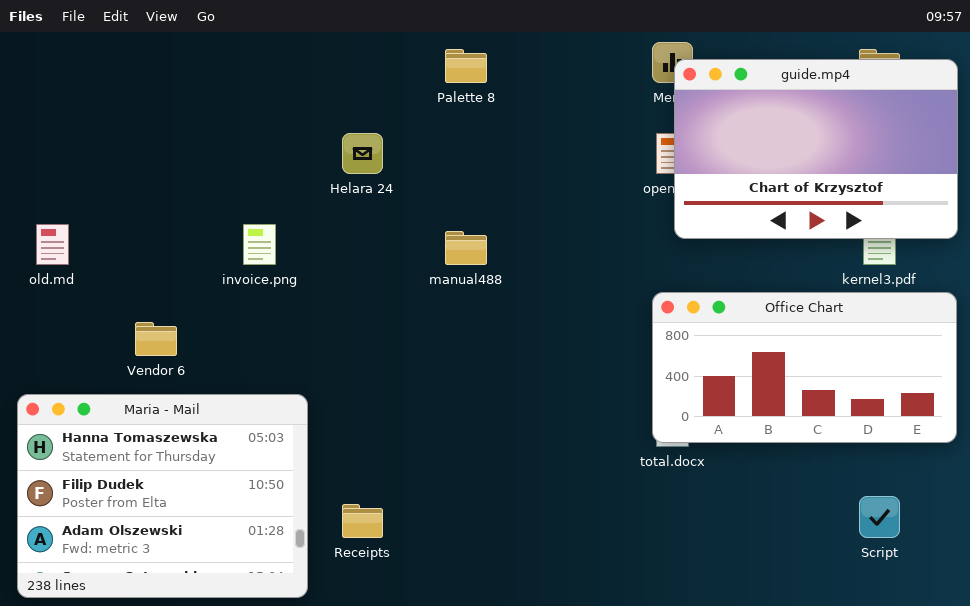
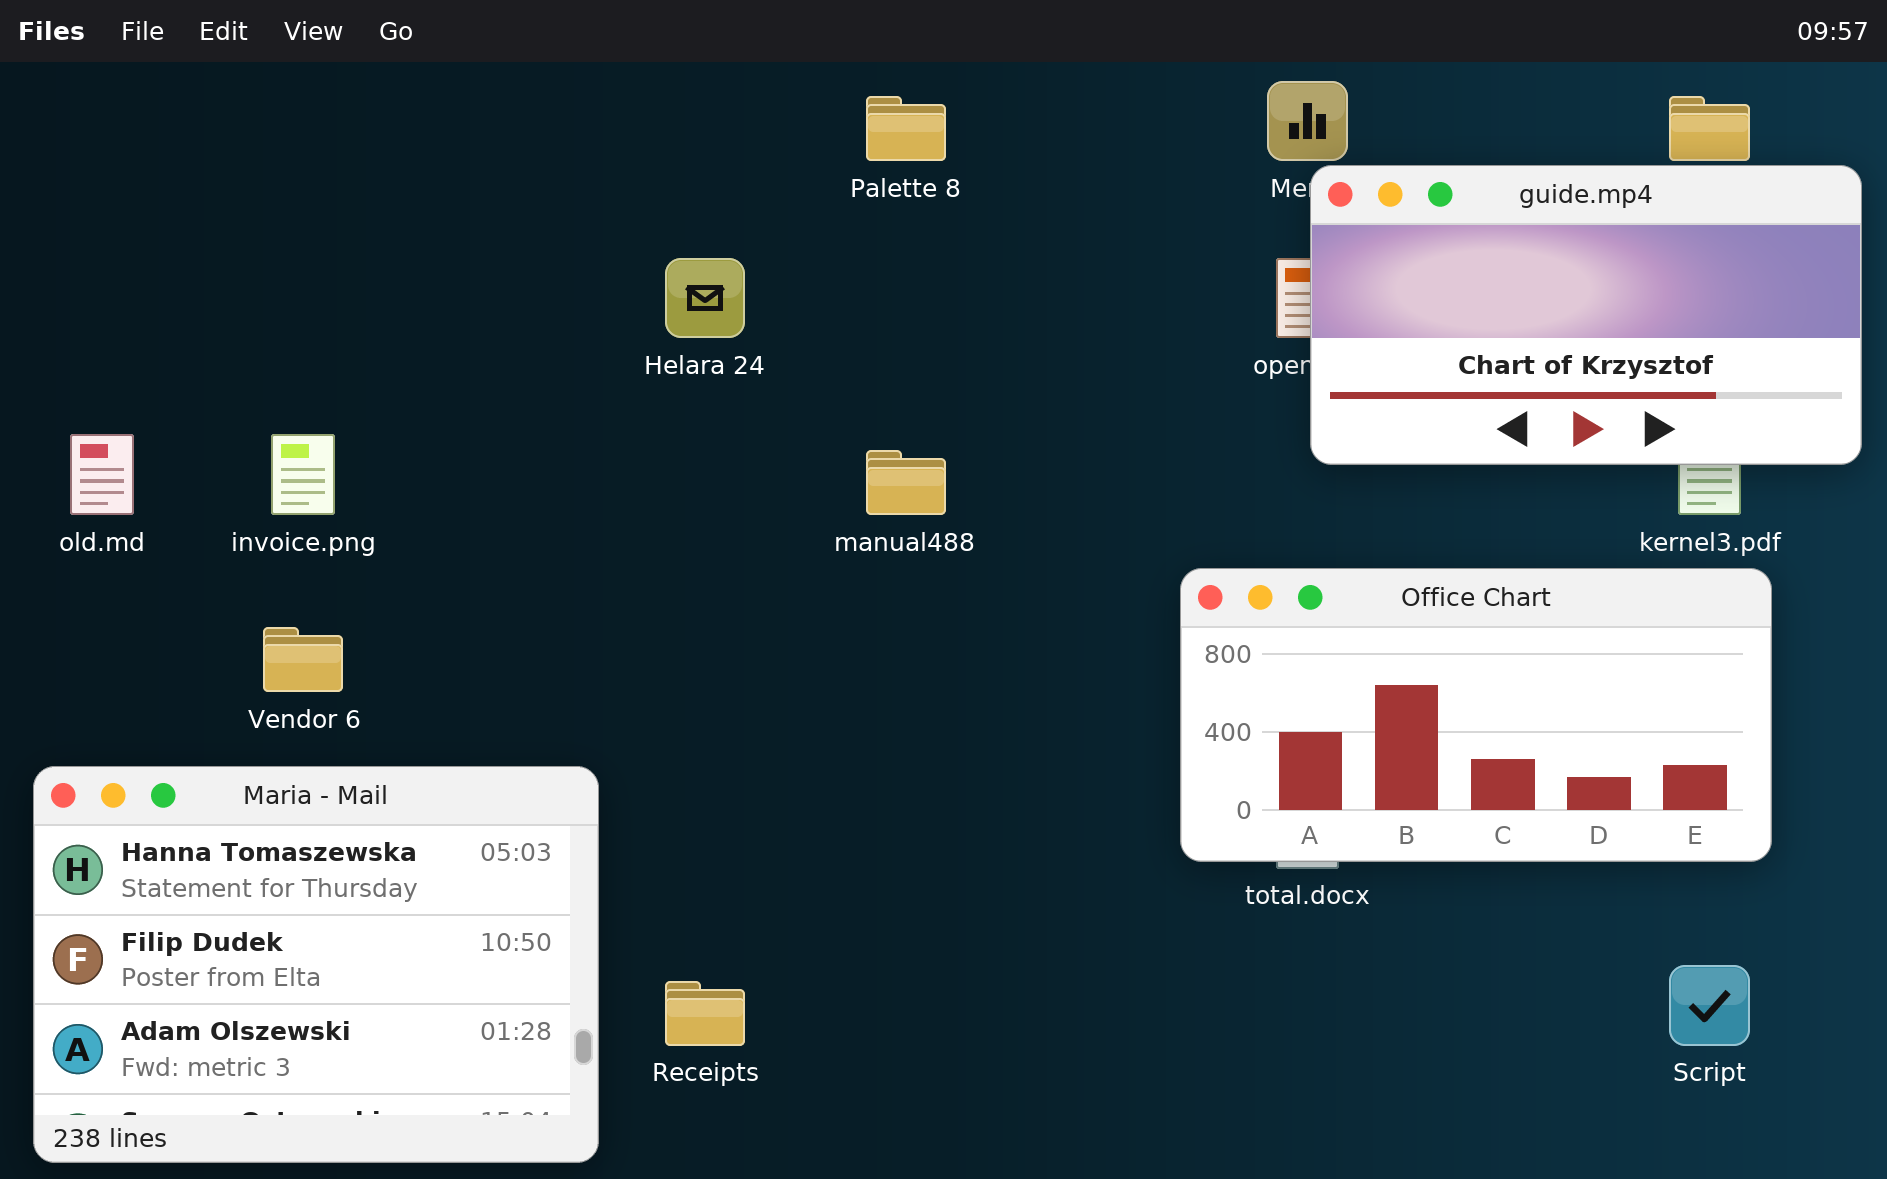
guide.mp4: [674,59,958,239] -> [1310,165,1862,465], resized
invoice.png: [243,224,276,265] -> [271,434,335,515], moved
Office Chart: [652,292,957,443] -> [1180,568,1772,862], moved

